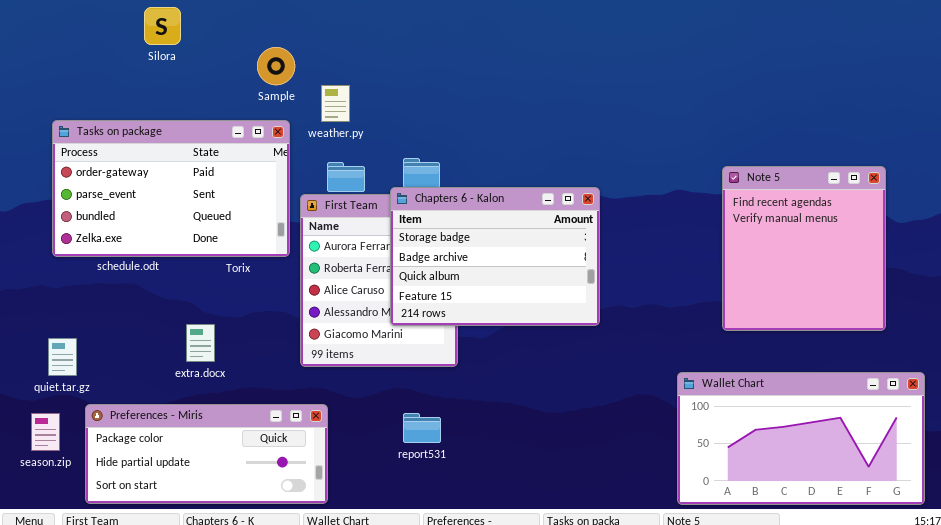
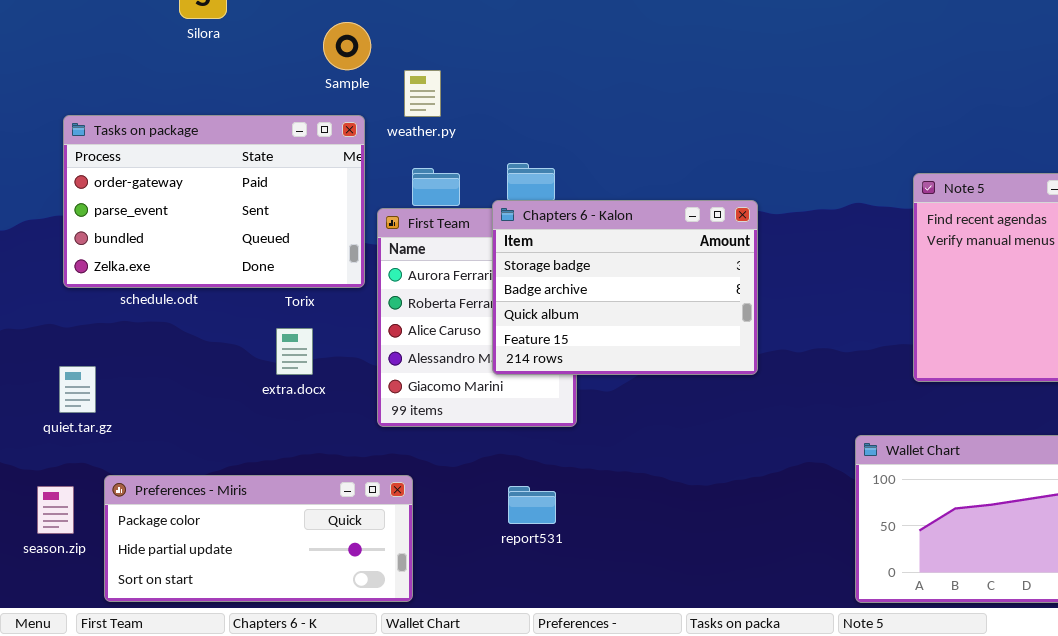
extra.docx: [186,324,215,362] -> [276,328,313,375], moved
quiet.tar.gz: [48,338,77,376] -> [59,366,96,413], moved

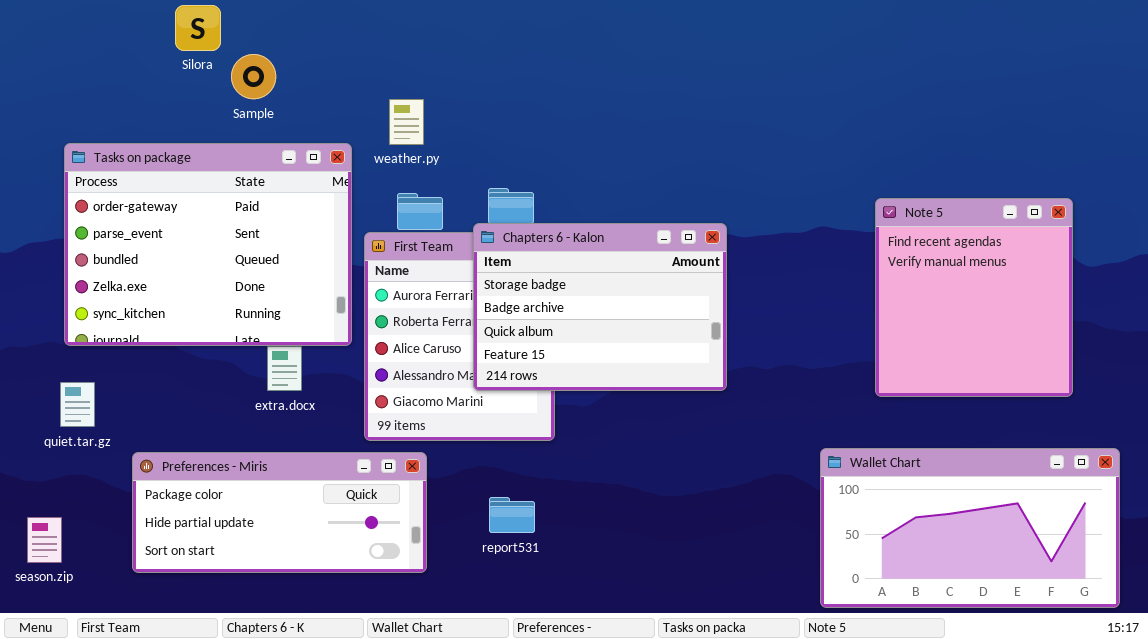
Sample: [323,22,371,70] -> [231,54,276,99], moved
Tasks on package: [63,115,365,288] -> [64,143,352,346], resized
Preferences - Miris: [104,475,413,602] -> [132,452,427,573], moved
season.zip: [37,486,74,534] -> [27,517,62,563], moved

